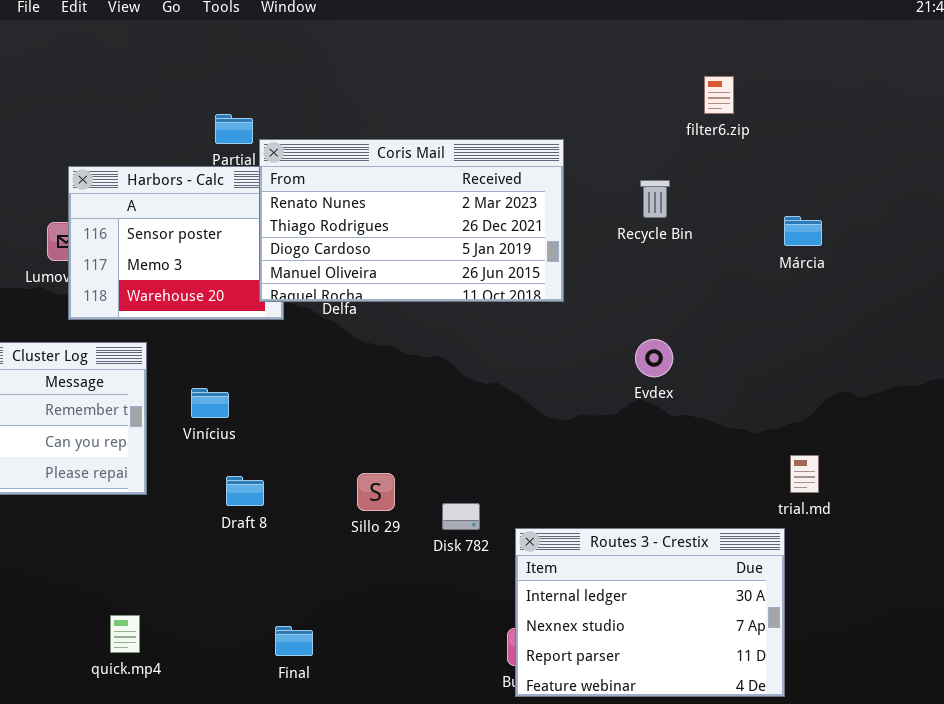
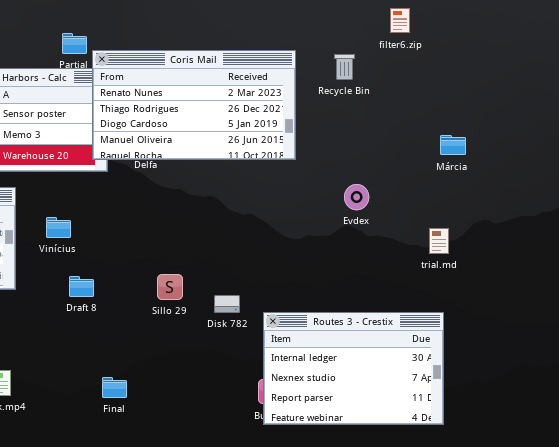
Recycle Bin: [640,180,670,218] -> [334,54,355,80], moved
Márcia: [784,216,822,246] -> [440,135,466,155], moved
trial.md: [790,455,819,493] -> [429,228,449,254], moved

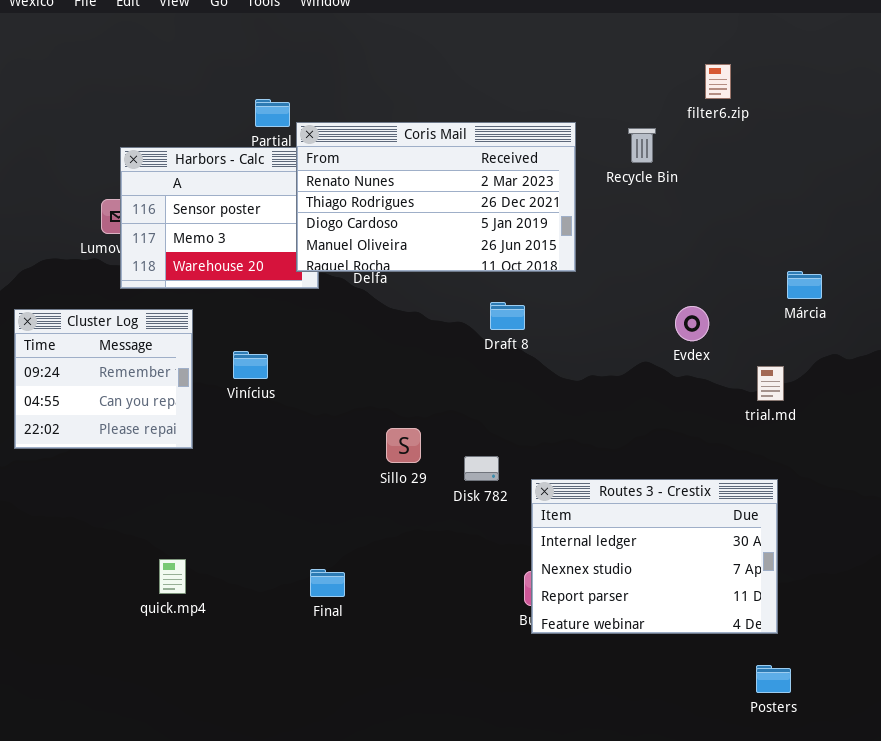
Márcia: [440,135,466,155] -> [787,271,822,299], moved
Evdex: [344,184,369,210] -> [675,306,709,341], moved
Draft 8: [69,276,94,297] -> [490,302,525,330], moved

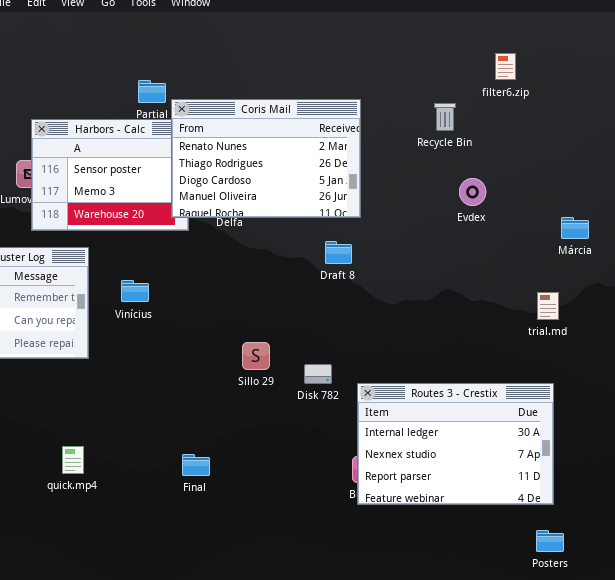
Coris Mail: [296,122,576,272] -> [171,99,361,218], resized
Evdex: [675,306,709,341] -> [459,178,486,206], moved

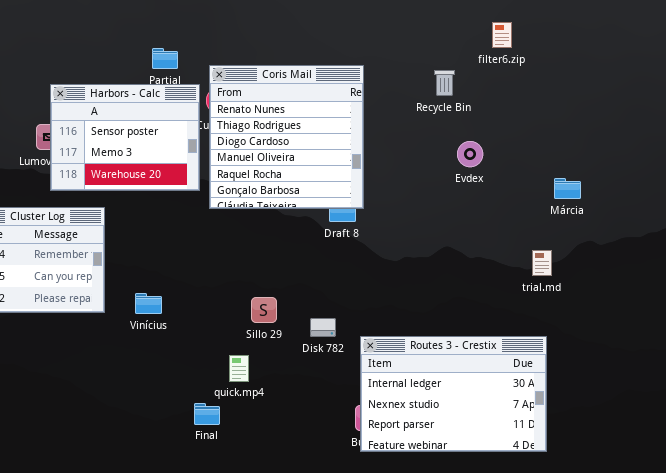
Coris Mail: [171,99,361,218] -> [209,65,364,209], resized
Vinícius: [121,280,149,302] -> [135,293,162,314], moved
quick.mp4: [62,446,84,474] -> [229,355,249,382], moved

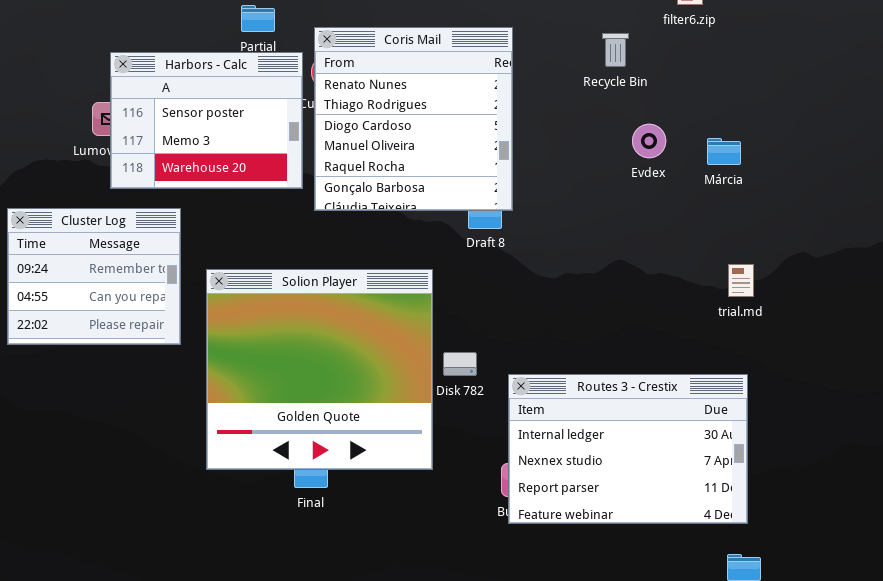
Márcia: [554,178,581,199] -> [707,138,741,165], moved
Solion Player: none -> [206,269,433,470], opened

